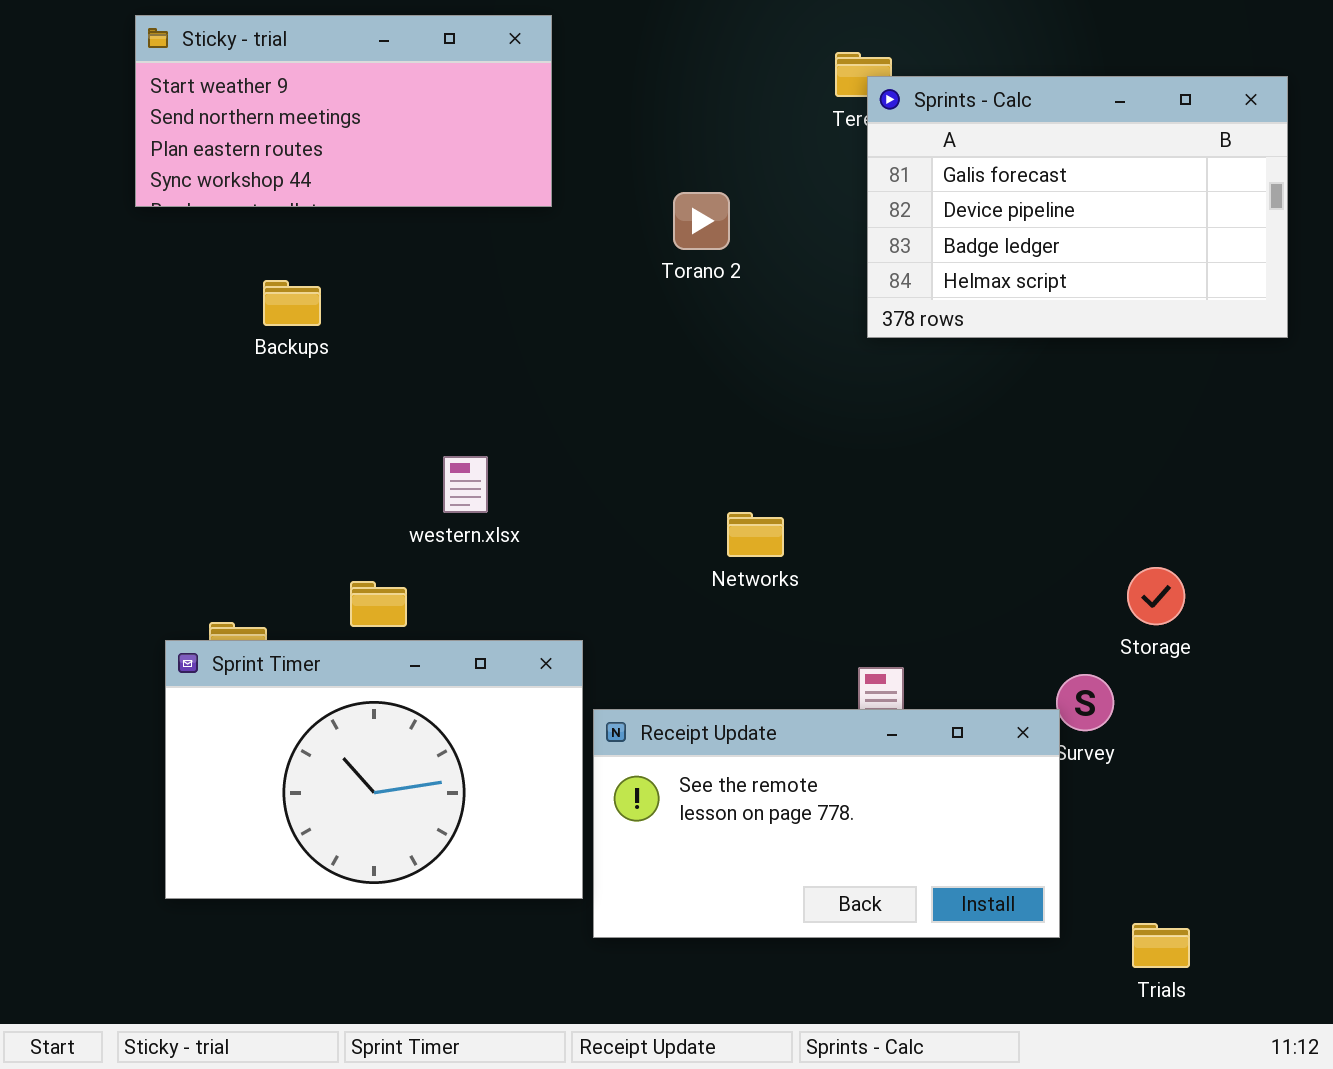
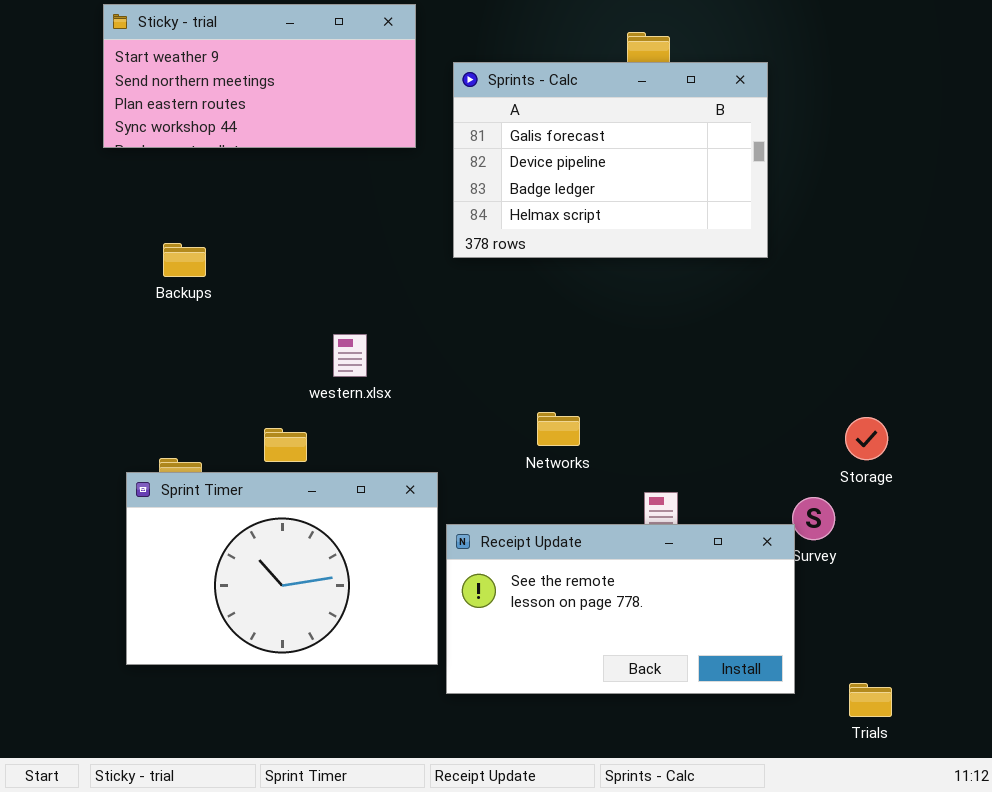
Sprints - Calc: [867,76,1288,338] -> [453,62,768,258], moved
Backups: [263,280,321,326] -> [163,243,206,277], moved
Networks: [727,512,784,557] -> [537,412,580,446], moved

